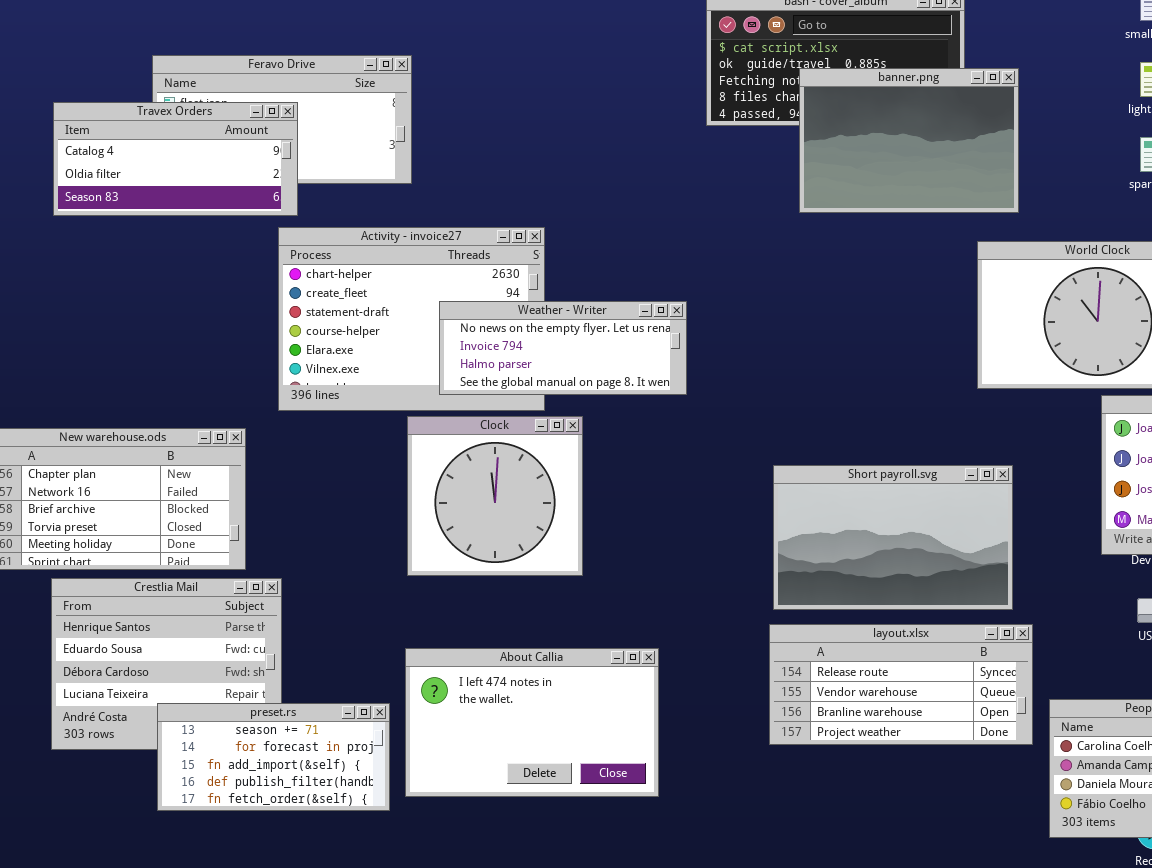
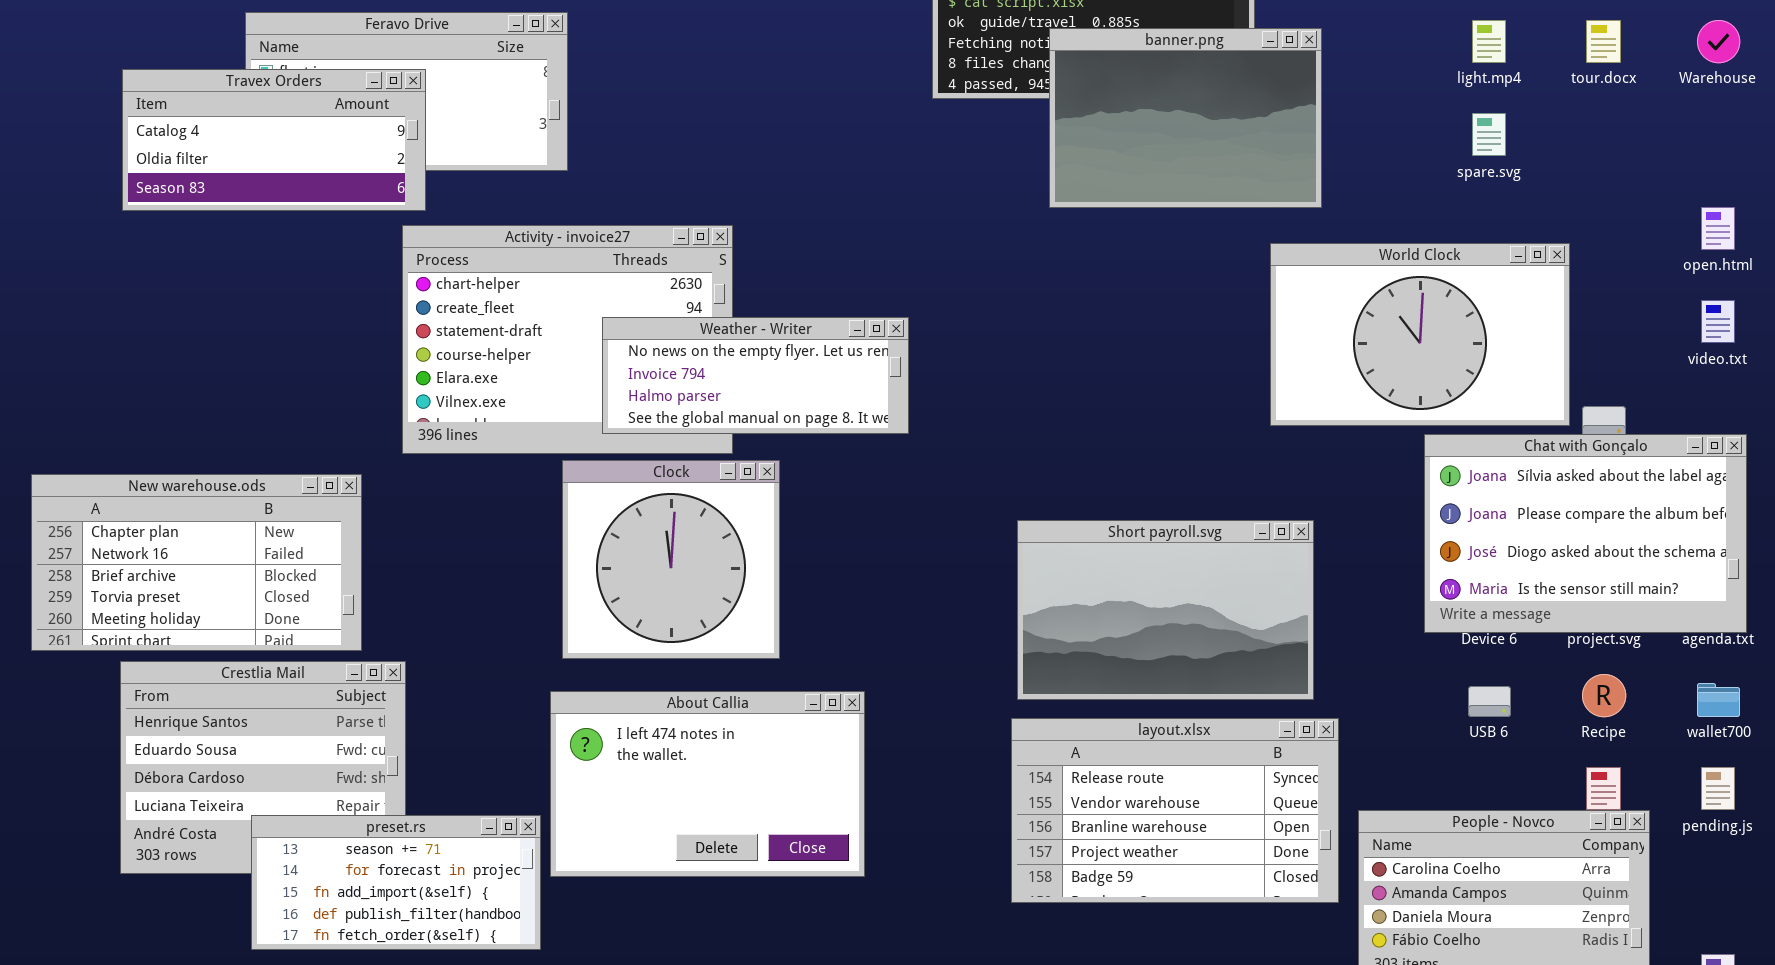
layout.xlsx: [769,624,1033,745] -> [1011,718,1339,903], resized
About Callia: [405,648,659,797] -> [550,691,865,877], moved

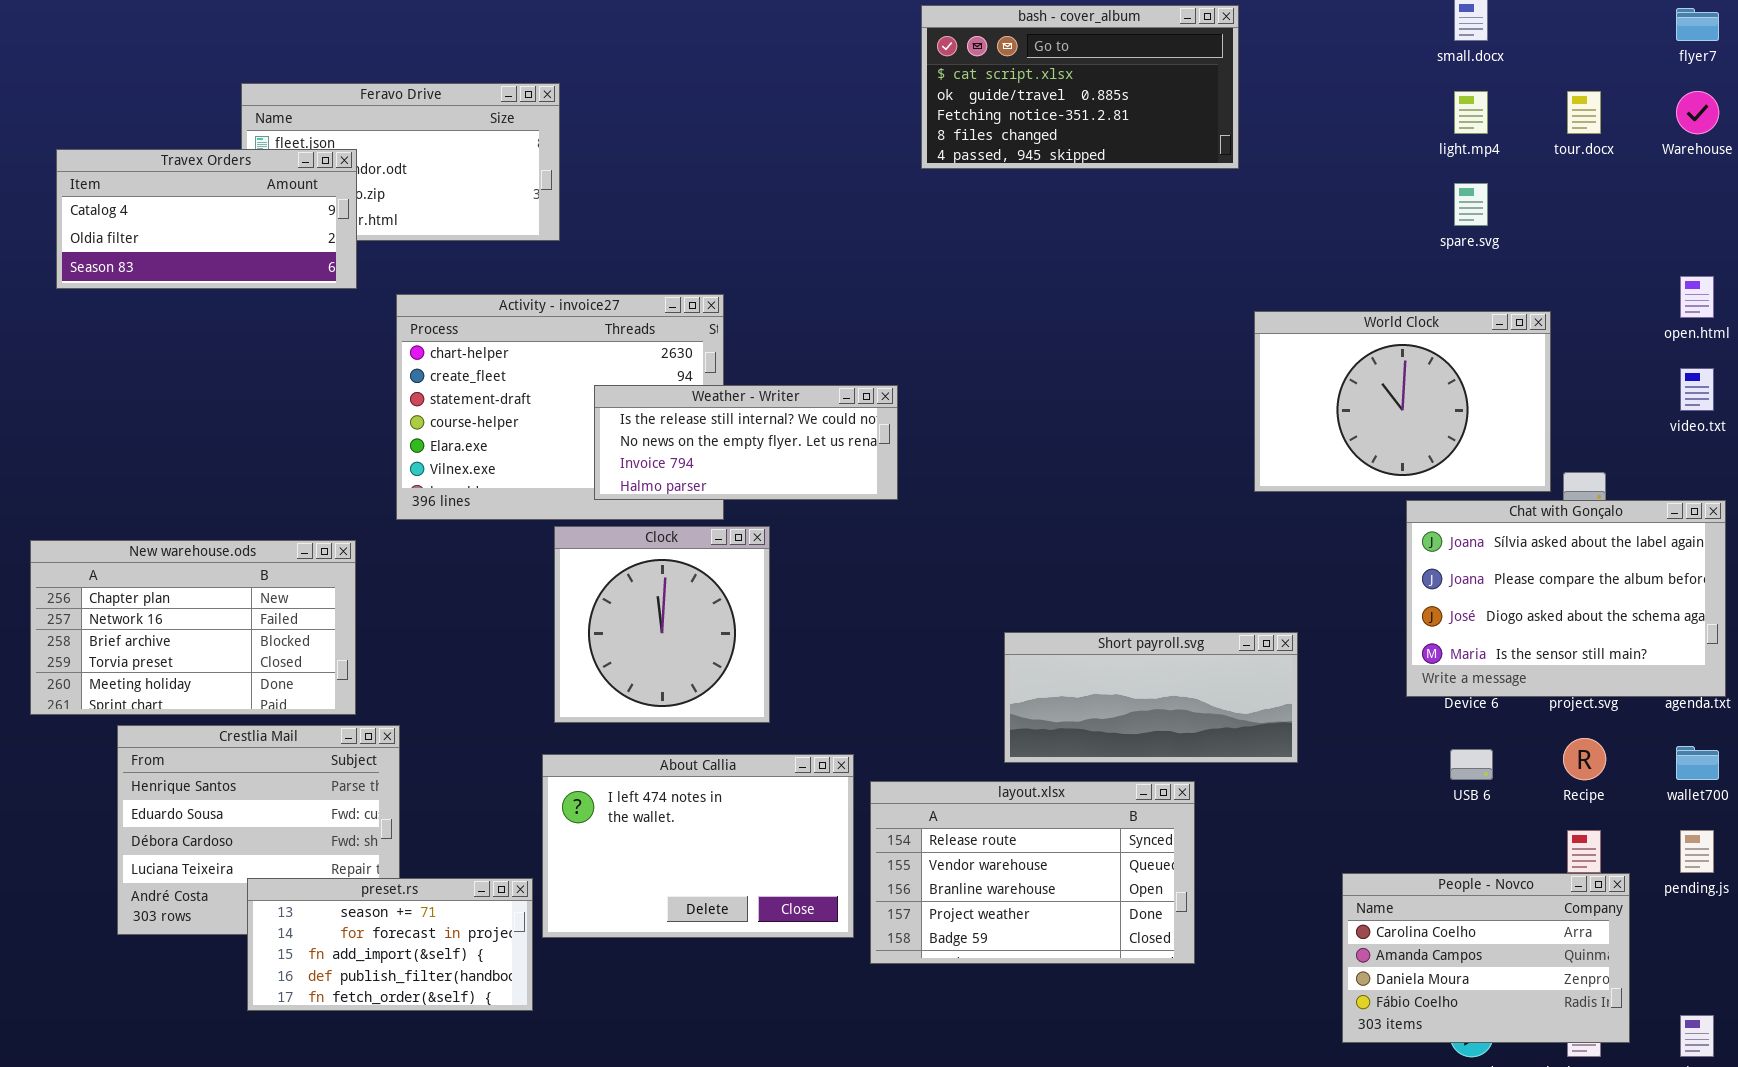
banner.png: [1049,28,1322,208] -> none, closed
Travex Orders: [122,69,426,211] -> [56,149,357,289], moved
Weather - Writer: [602,317,909,434] -> [594,385,898,500], scrolled up 1 row
Short payroll.svg: [1017,520,1314,700] -> [1004,632,1298,763], resized
layout.xlsx: [1011,718,1339,903] -> [870,781,1195,964], moved

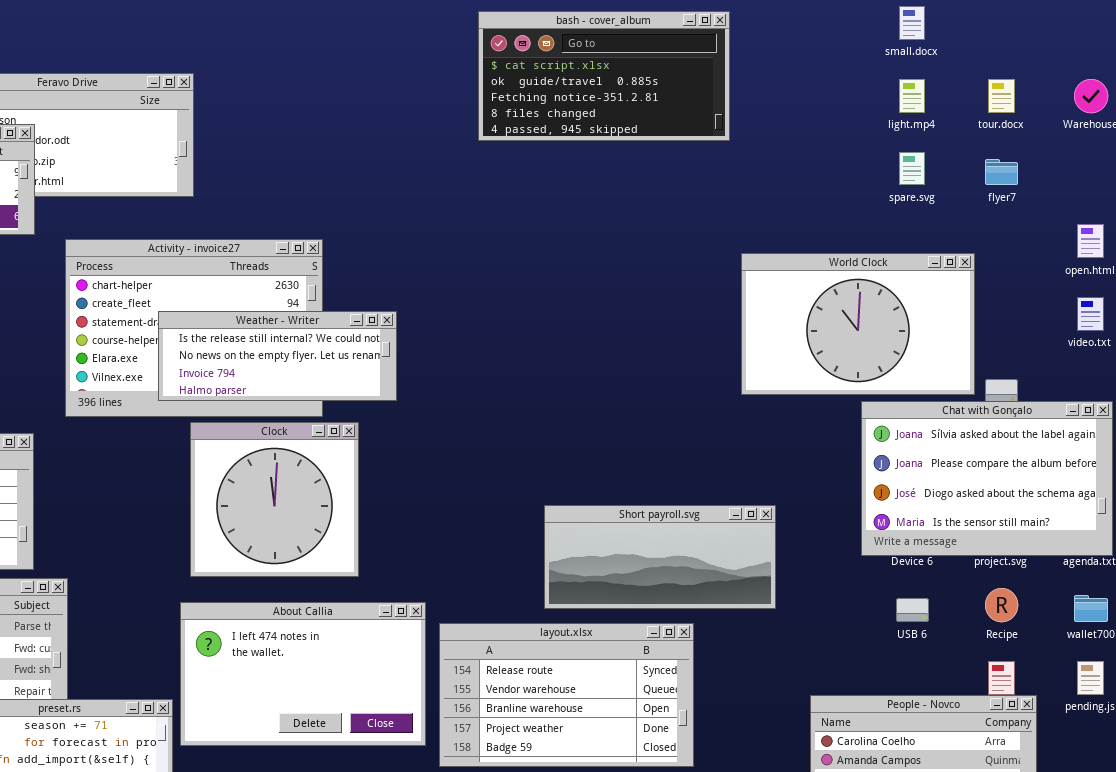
flyer7: [1676,8,1719,41] -> [985,159,1018,185], moved
Weather - Writer: [594,385,898,500] -> [158,311,397,401], moved

